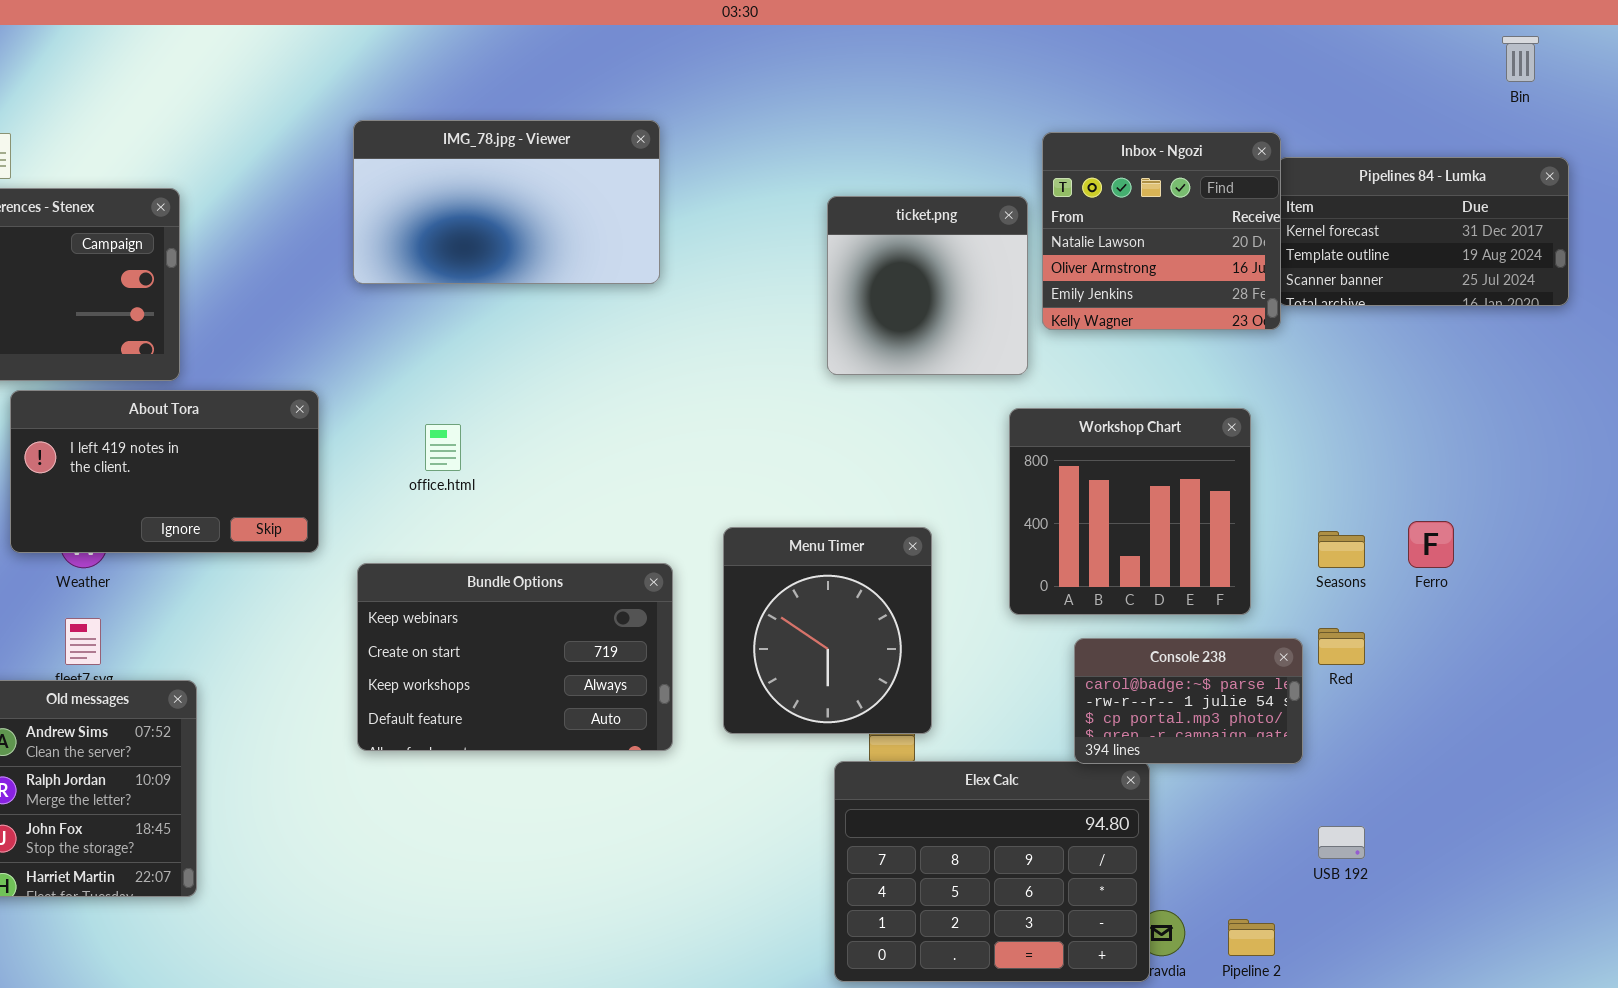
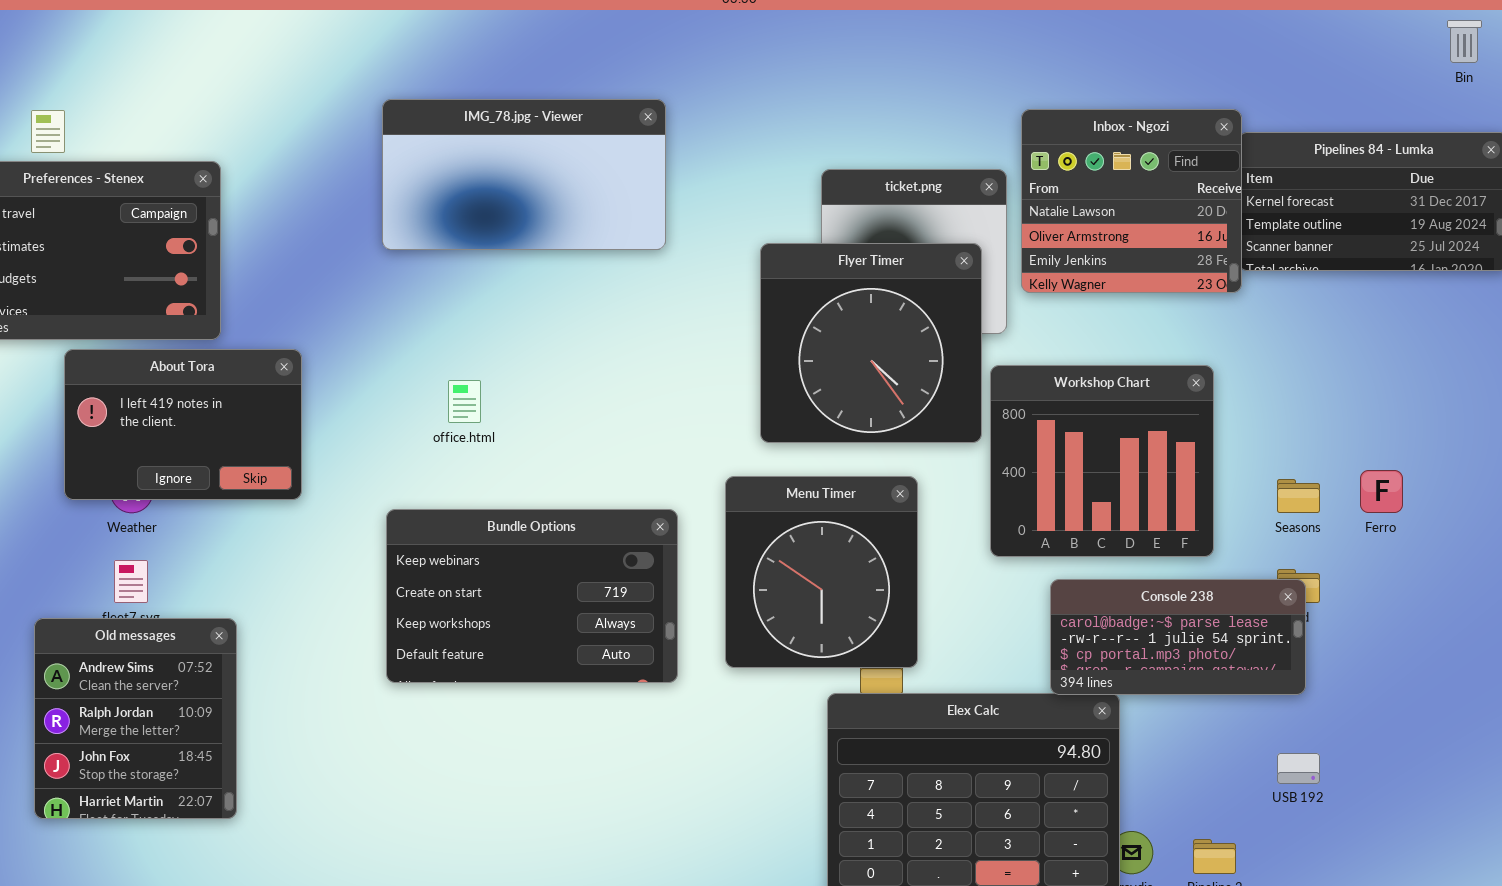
Flyer Timer: none -> [760,243,982,443], opened
About Tora: [10,390,319,553] -> [64,349,302,500], resized
Console 238: [1074,638,1303,764] -> [1050,579,1306,695], resized

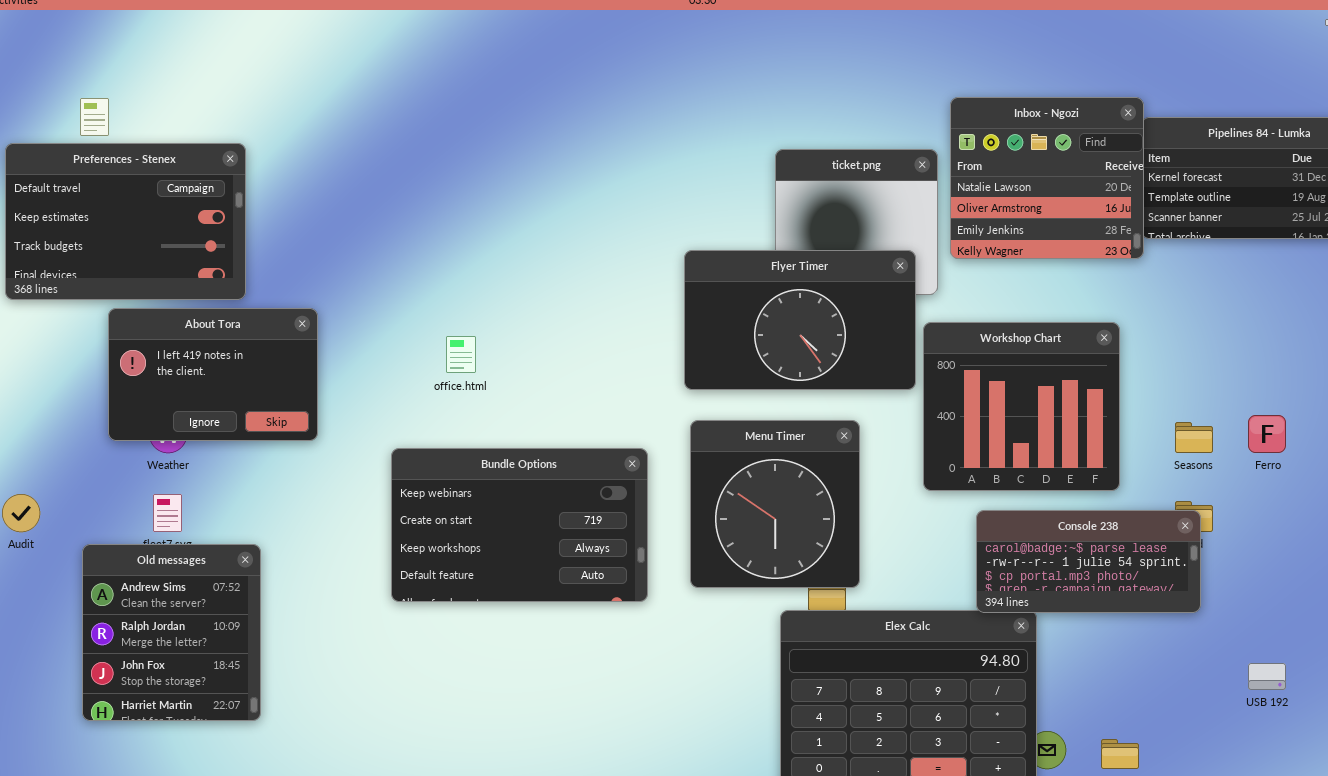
IMG_78.jpg - Viewer: [382,99,666,250] -> none, closed
Flyer Timer: [760,243,982,443] -> [684,250,916,390], resized
USB 192: [1277,753,1320,784] -> [1248,663,1286,690], moved

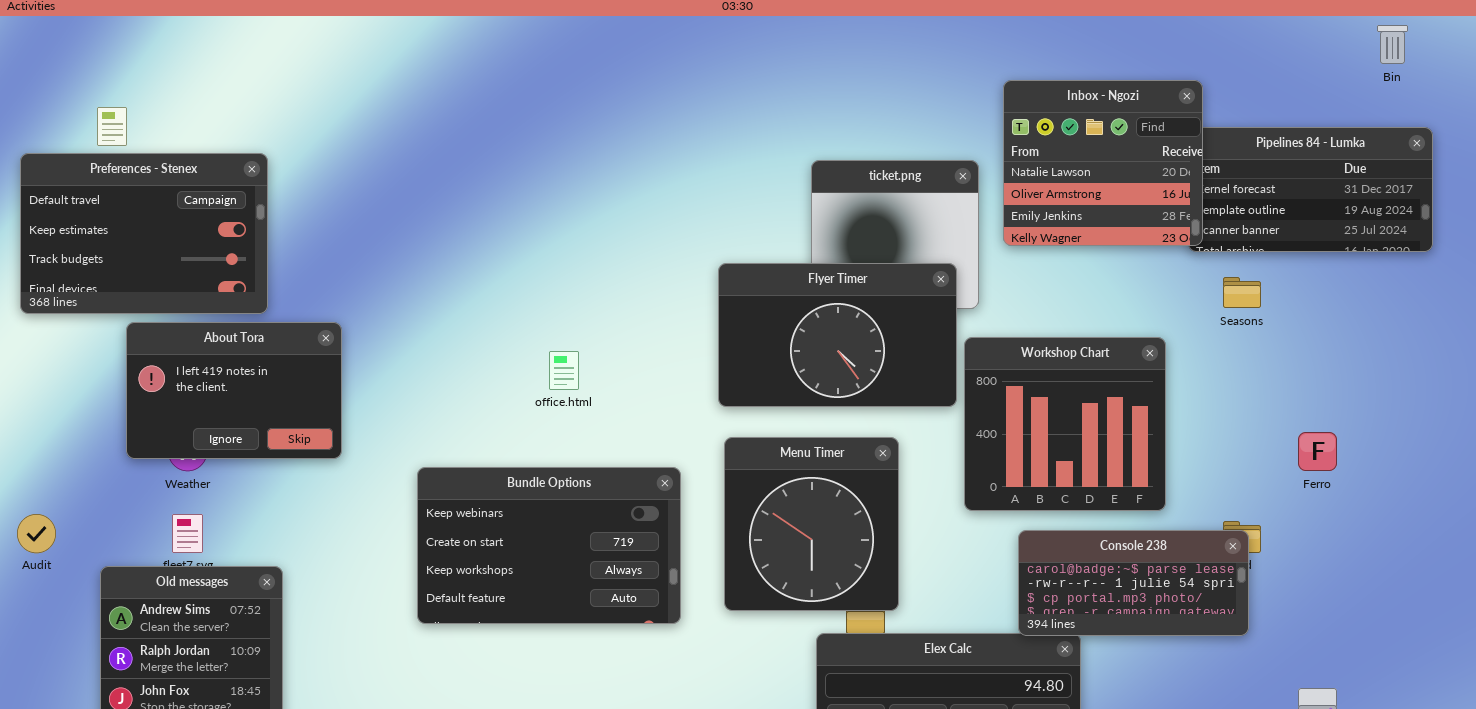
Inbox - Ngozi: [950,97,1144,259] -> [1003,80,1203,246], moved
office.html: [446,336,476,373] -> [549,351,579,390], moved
Seasons: [1175,422,1213,453] -> [1223,277,1261,308], moved

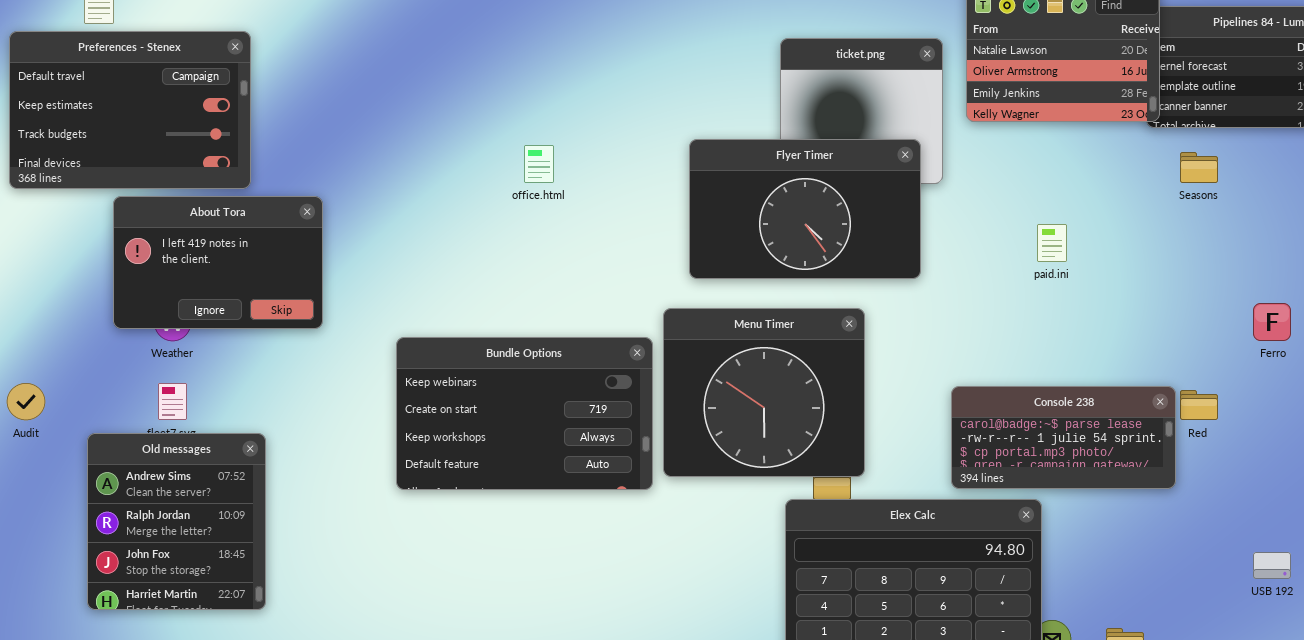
Workshop Chart: [964,337,1166,511] -> none, closed
office.html: [549,351,579,390] -> [524,145,554,183], moved
Menu Timer: [724,437,899,611] -> [663,308,865,477], resized
Console 238: [1018,530,1249,636] -> [951,386,1176,489], moved

